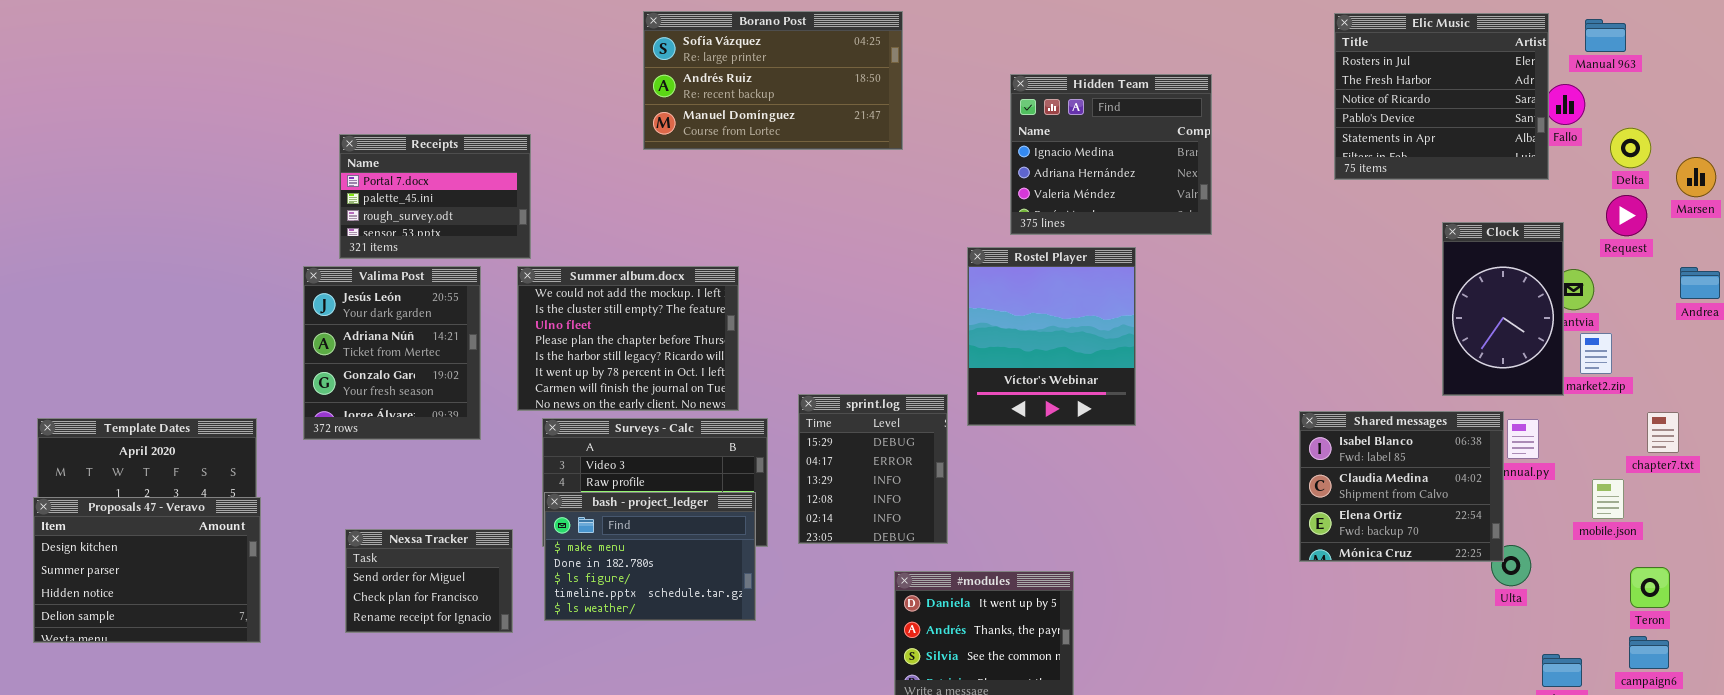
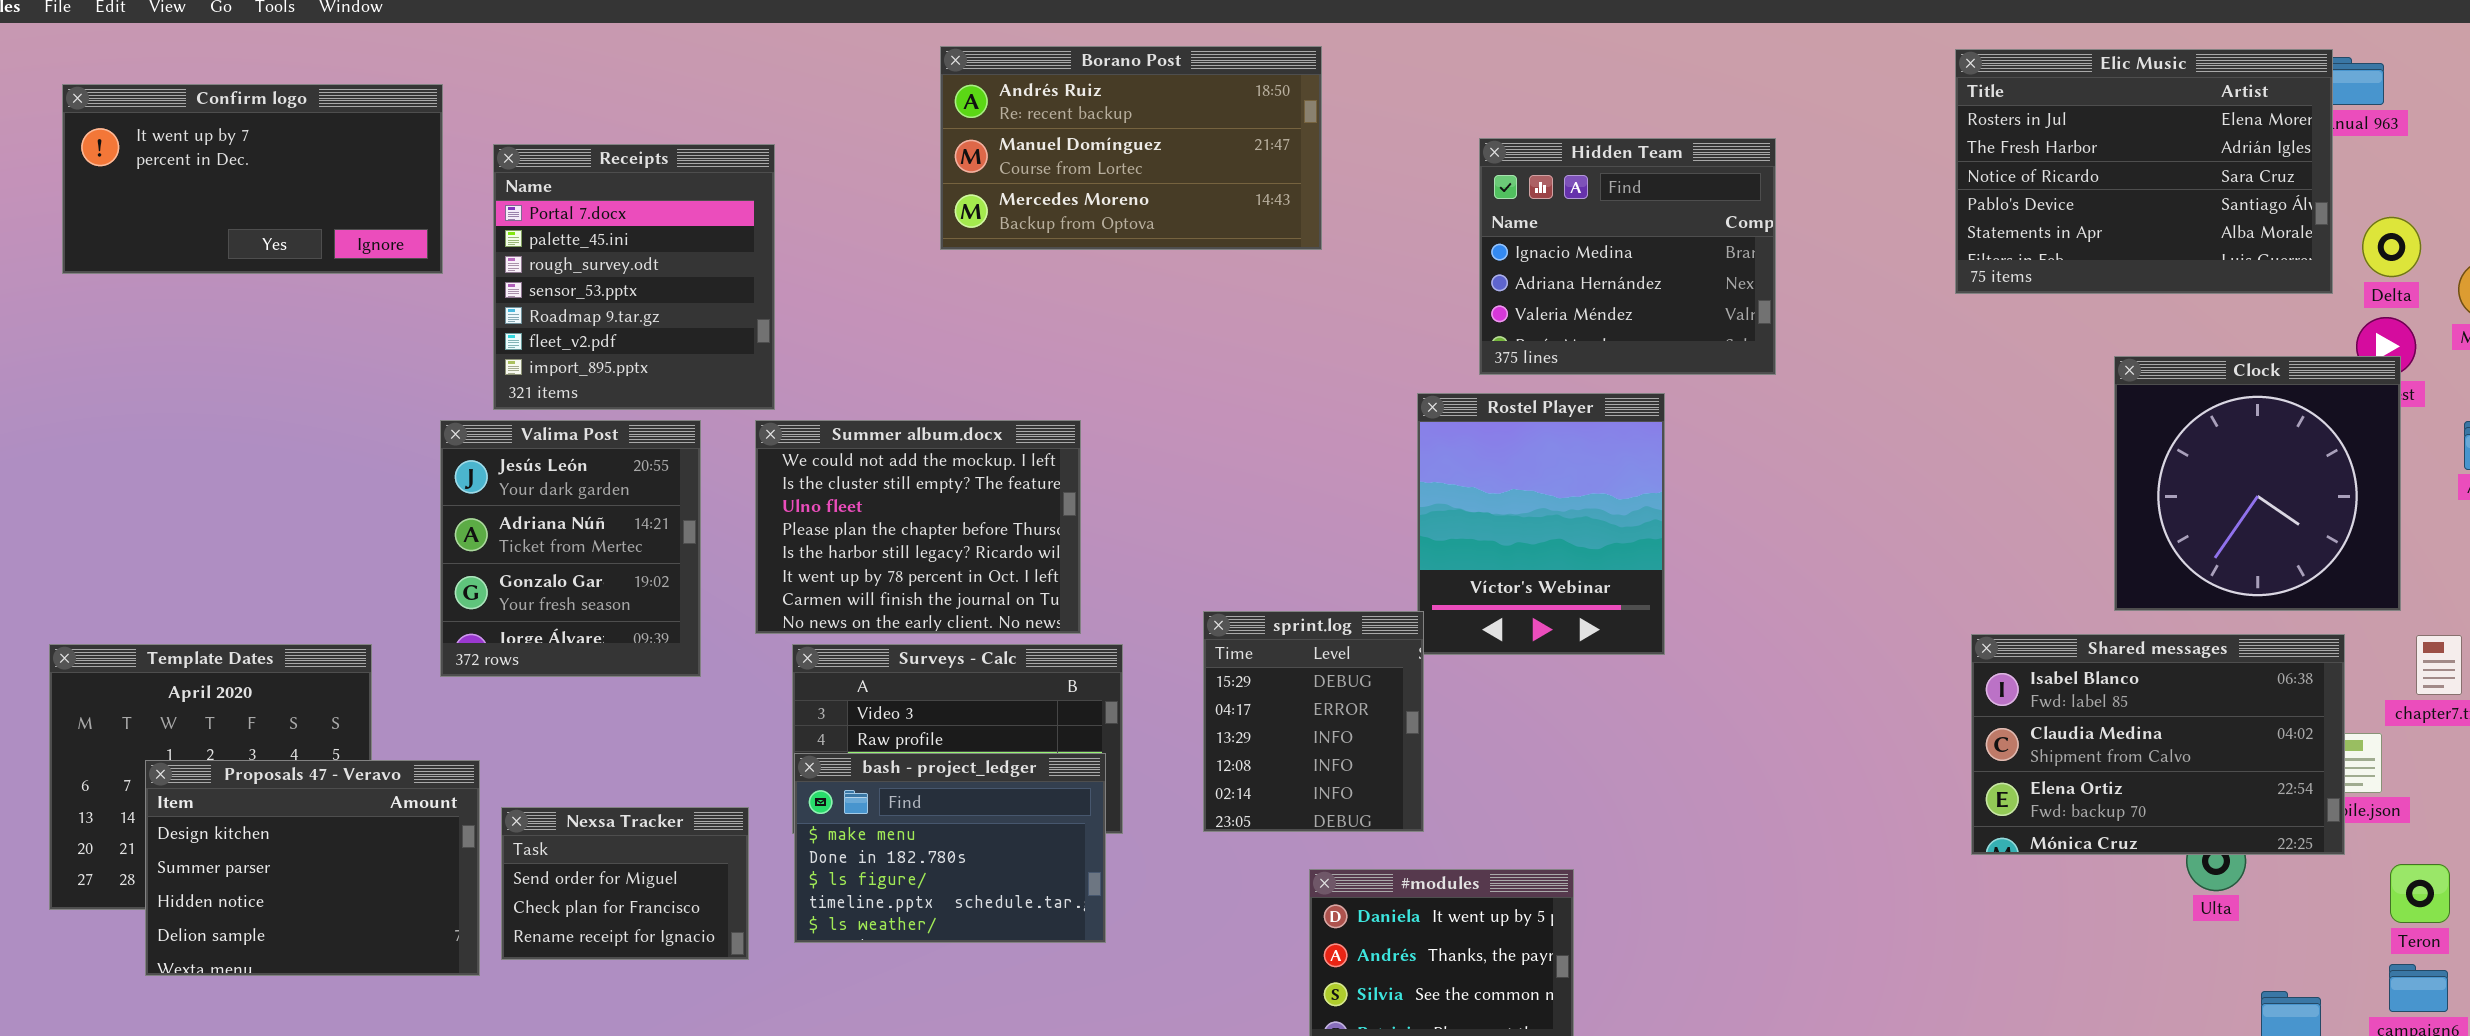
Borano Post: [643,11,903,150] -> [940,46,1322,250], scrolled down 1 row
Elic Music: [1334,13,1549,180] -> [1955,49,2333,294], resized
Confirm logo: none -> [62,84,443,274], opened
Receipts: [339,134,531,259] -> [493,144,775,410], resized
Clock: [1442,222,1564,396] -> [2114,356,2401,611], resized
sprint.log: [798,394,948,544] -> [1203,611,1424,832], moved
Shared messages: [1299,411,1504,562] -> [1971,634,2345,855], moved, resized
Proposals 47 - Veravo: [33,497,261,643] -> [145,760,480,976], moved

